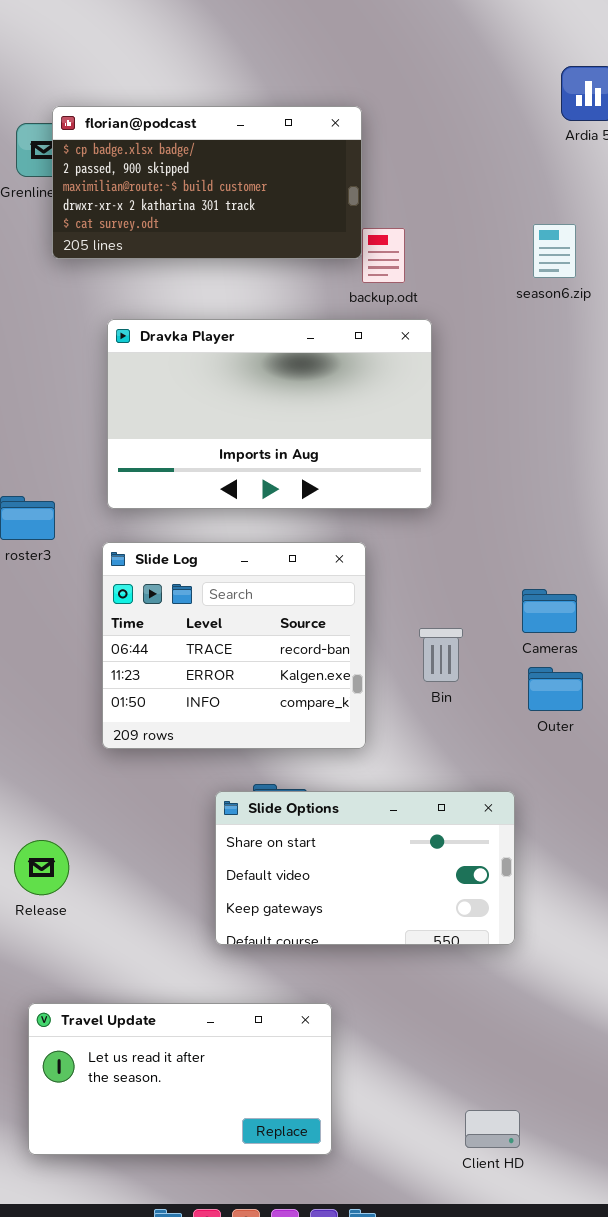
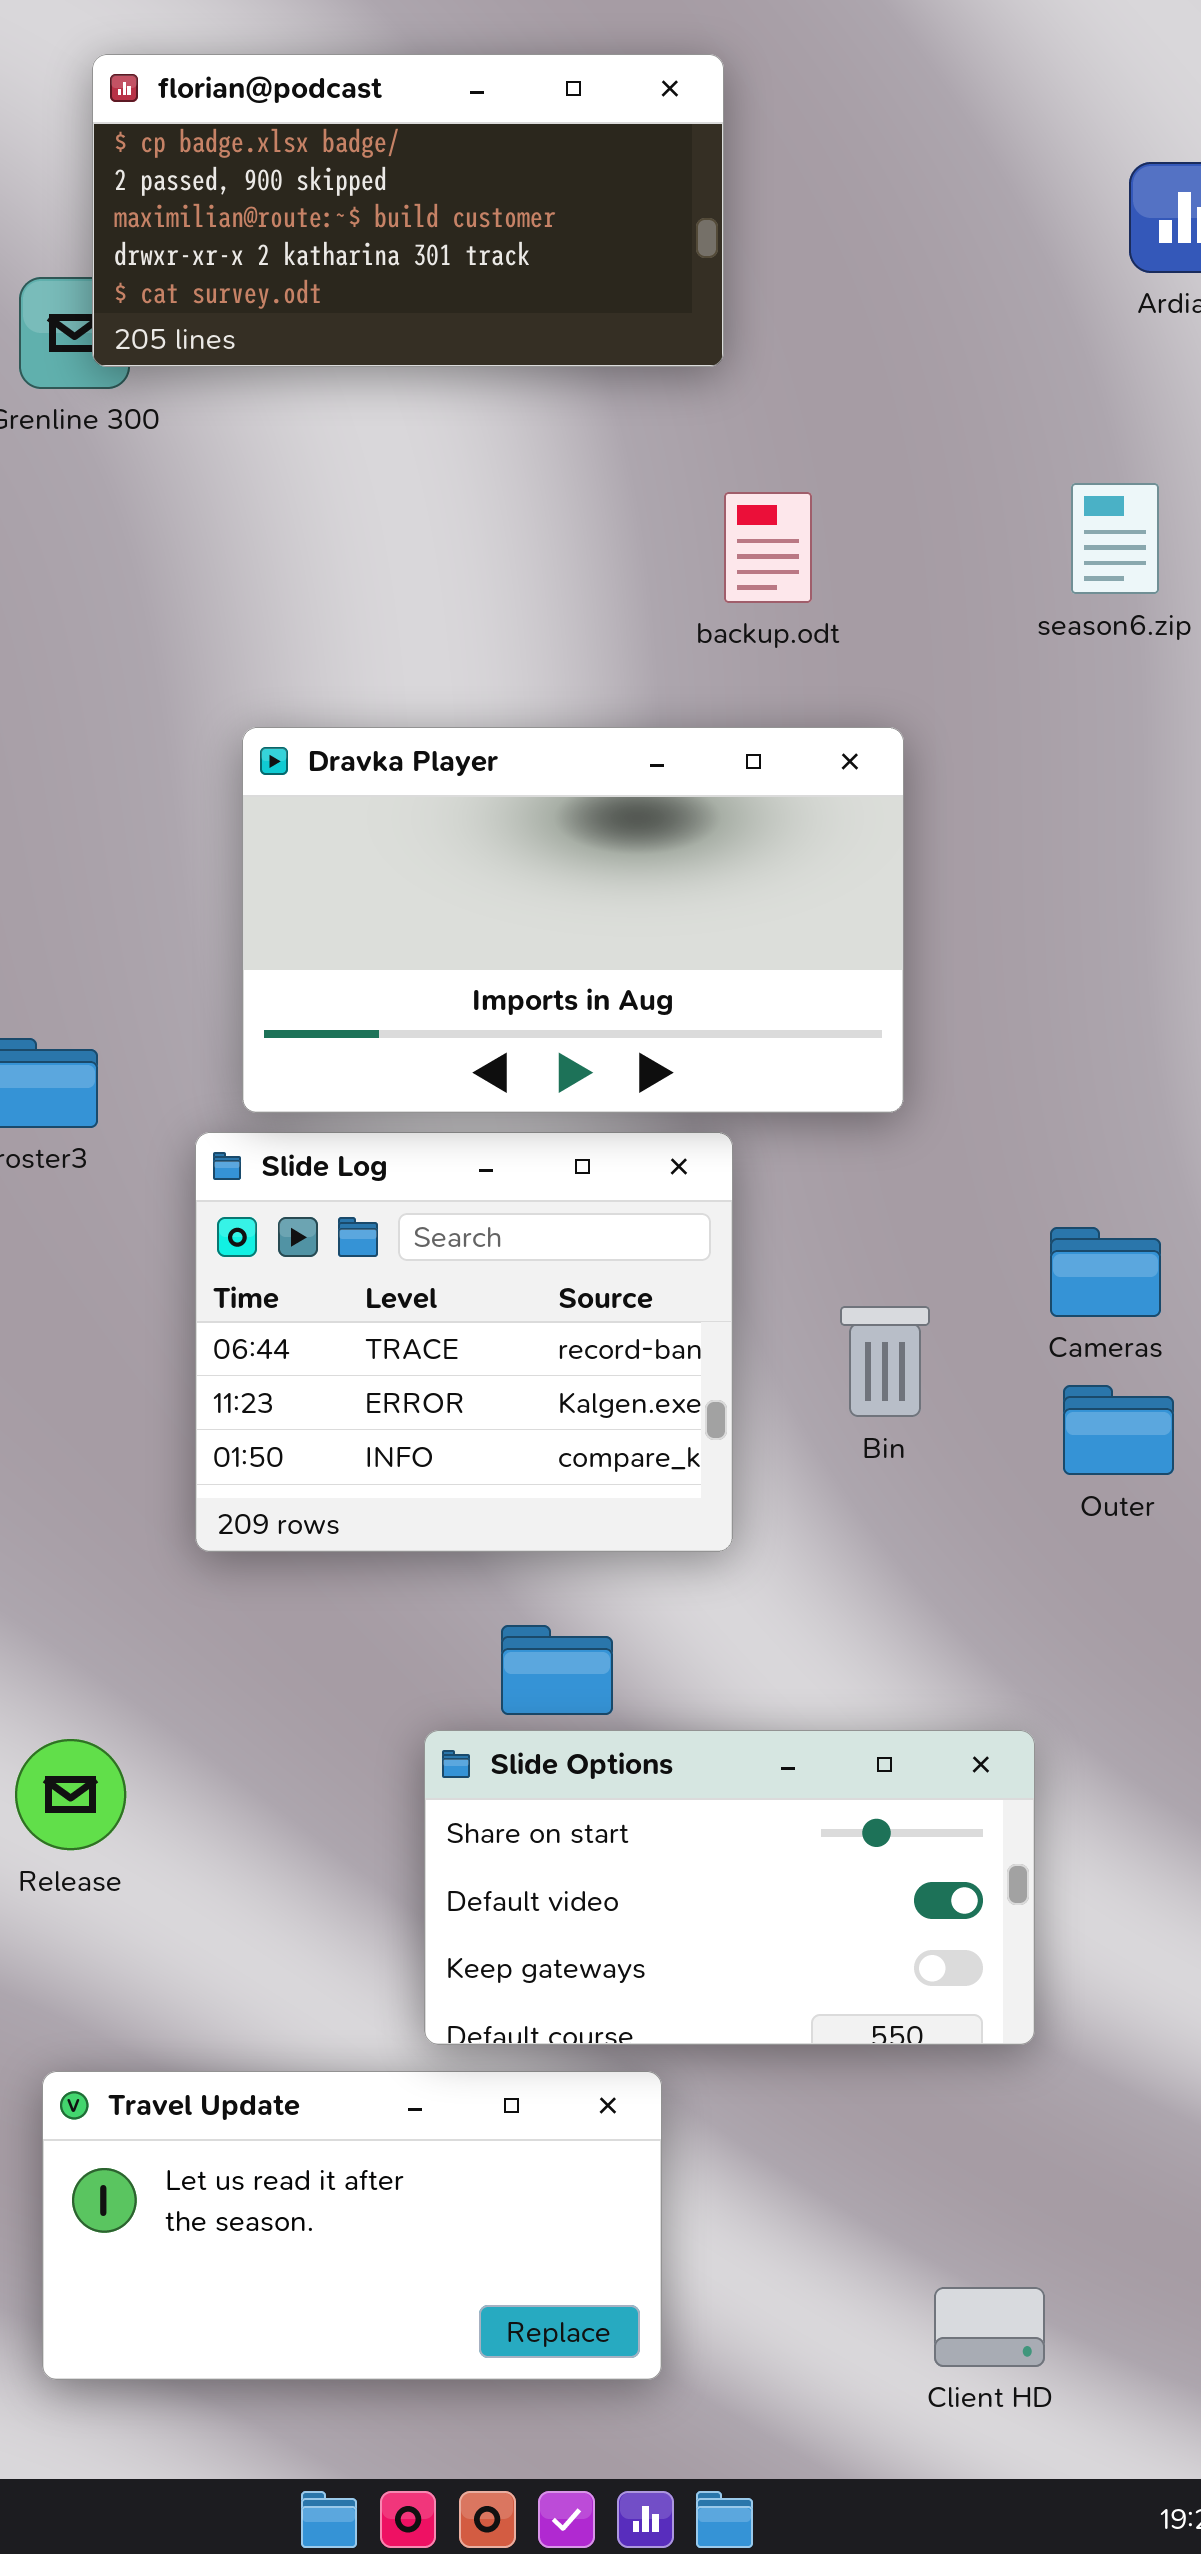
florian@podcast: [52,106,362,259] -> [92,54,724,367], moved
Dravka Player: [107,319,432,509] -> [242,727,904,1113], moved
Slide Options: [215,791,515,945] -> [424,1730,1035,2045], moved

